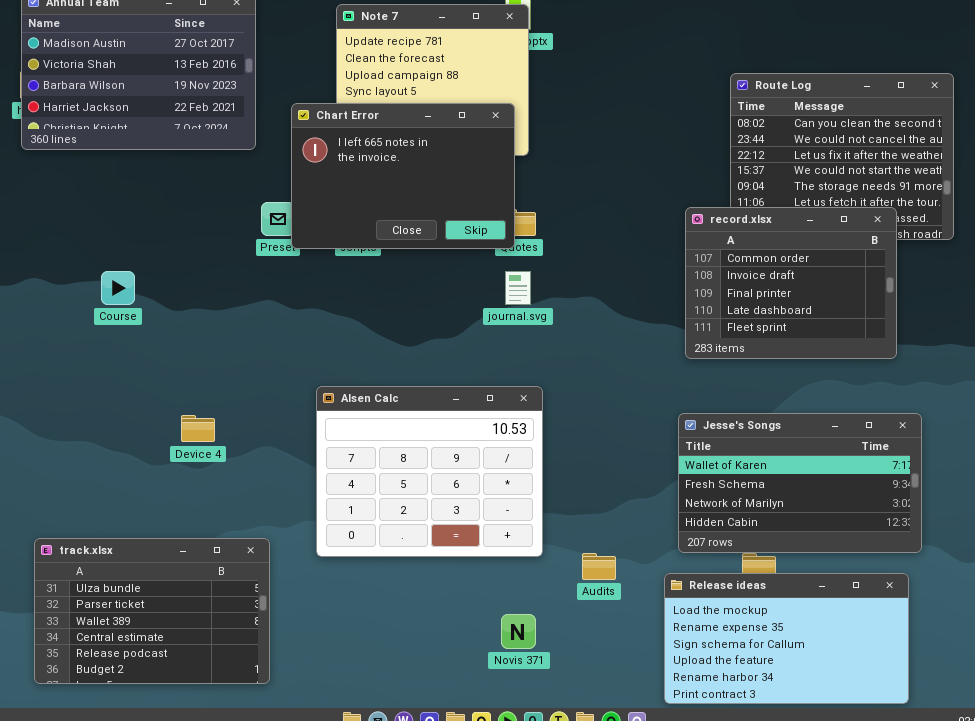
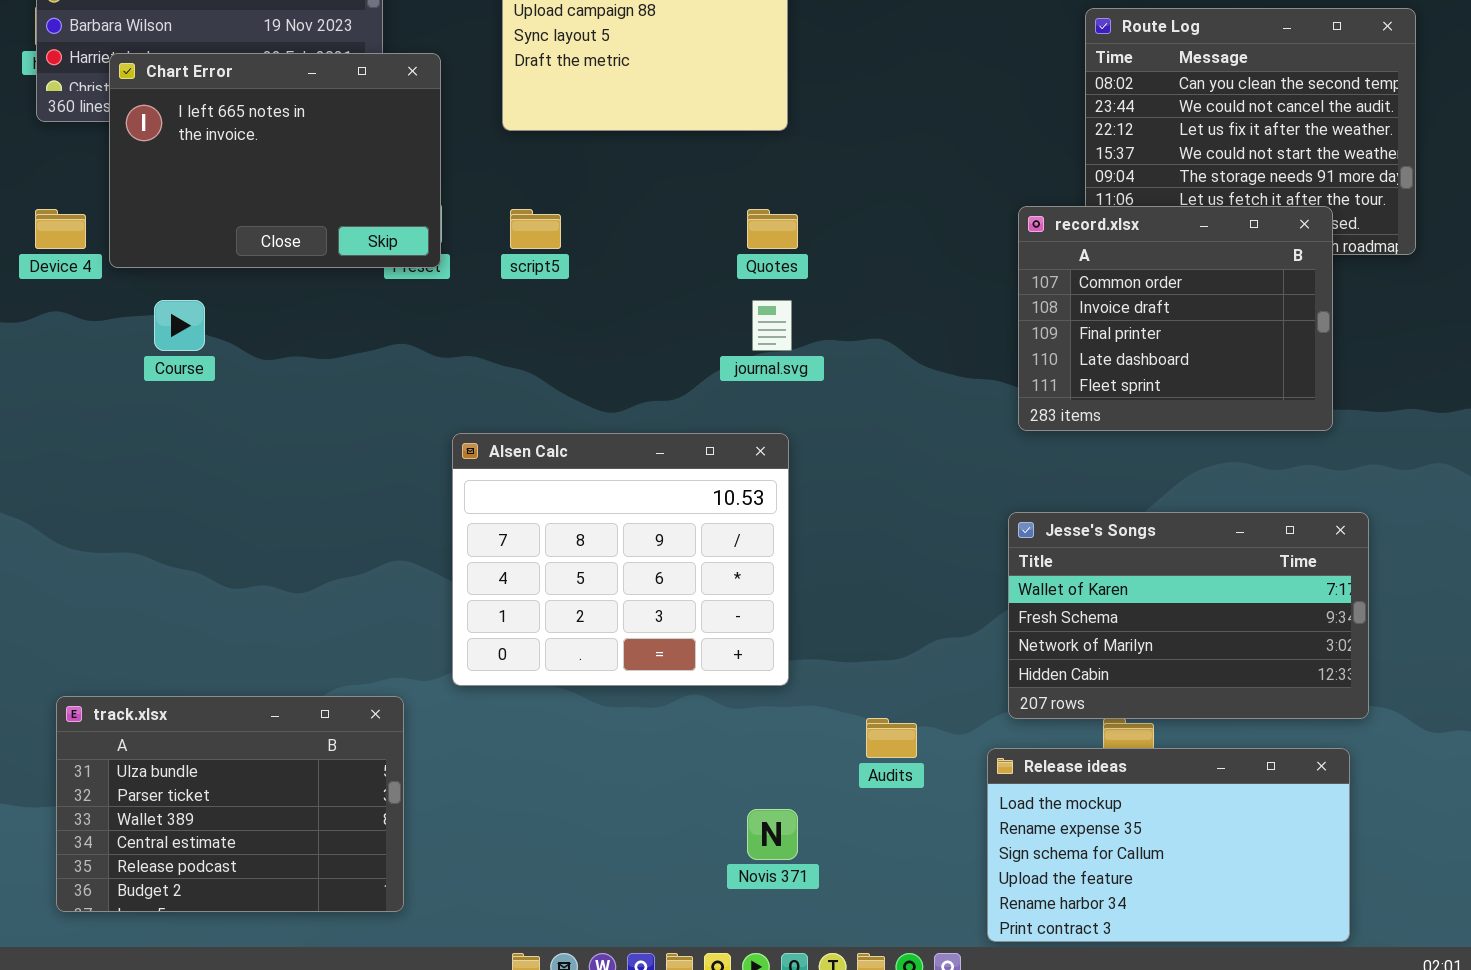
Chart Error: [291,103,515,249] -> [109,53,441,268], moved
Alsen Calc: [316,386,543,557] -> [452,433,789,686], moved
Device 4: [181,415,215,442] -> [35,209,86,249], moved

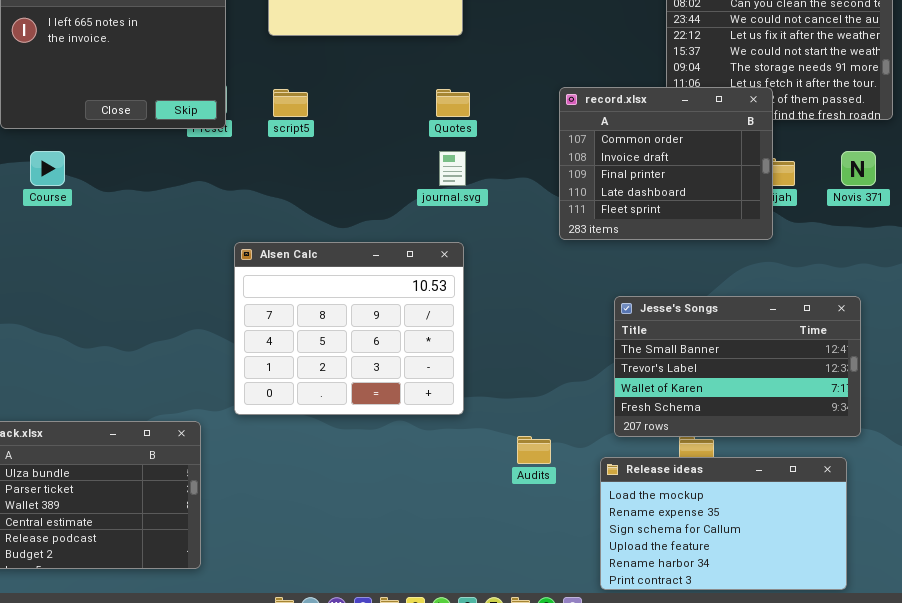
record.xlsx: [1018,206,1333,431] -> [559,87,773,240], moved
Jesse's Songs: [1008,512,1369,719] -> [614,296,861,437], scrolled up 2 rows
Novis 371: [747,809,798,860] -> [841,151,876,186], moved

